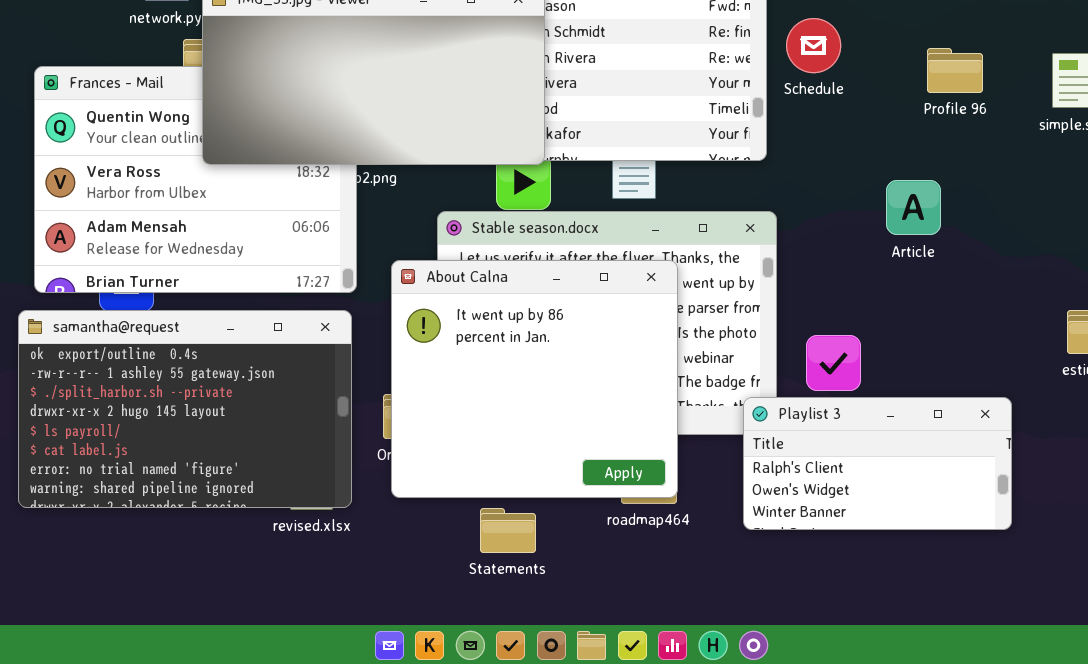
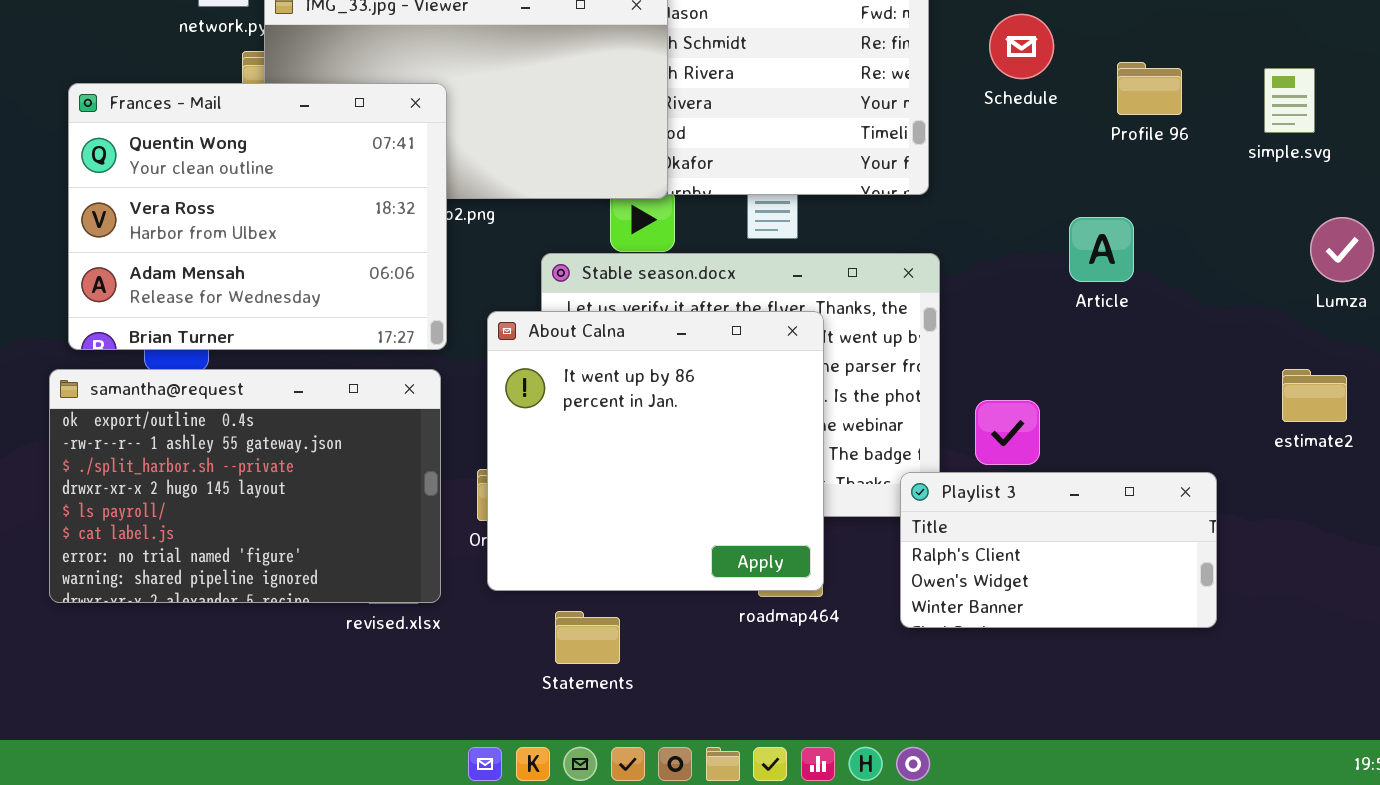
Schedule: [786,18,841,73] -> [989,14,1054,79], moved
Frances - Mail: [34,66,357,293] -> [68,83,447,350], raised
Statements: [480,508,536,553] -> [555,611,620,664], moved

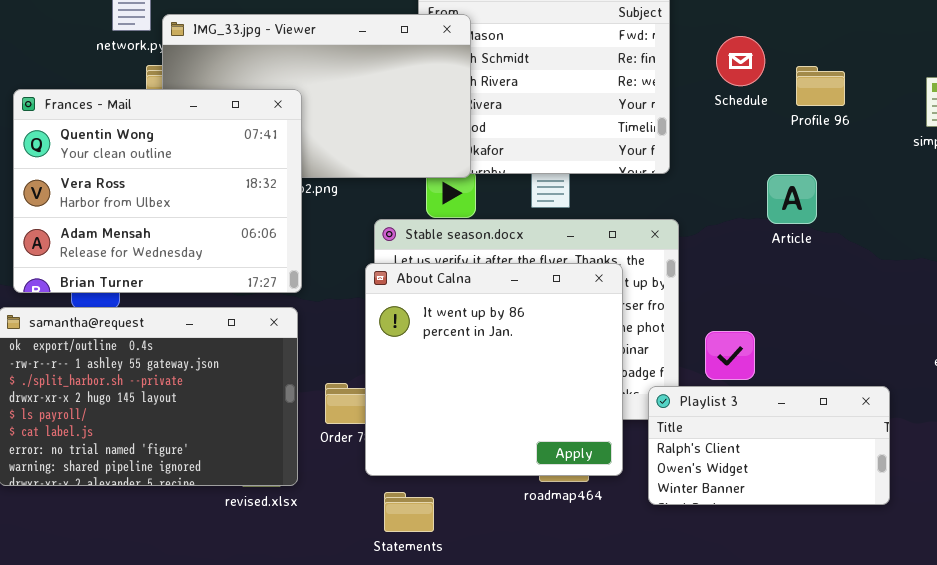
Profile 96: [1117,62,1182,115] -> [796,66,845,106], moved
Article: [1069,217,1134,282] -> [767,174,817,224], moved
About Calna: [487,311,824,591] -> [365,263,623,476], moved

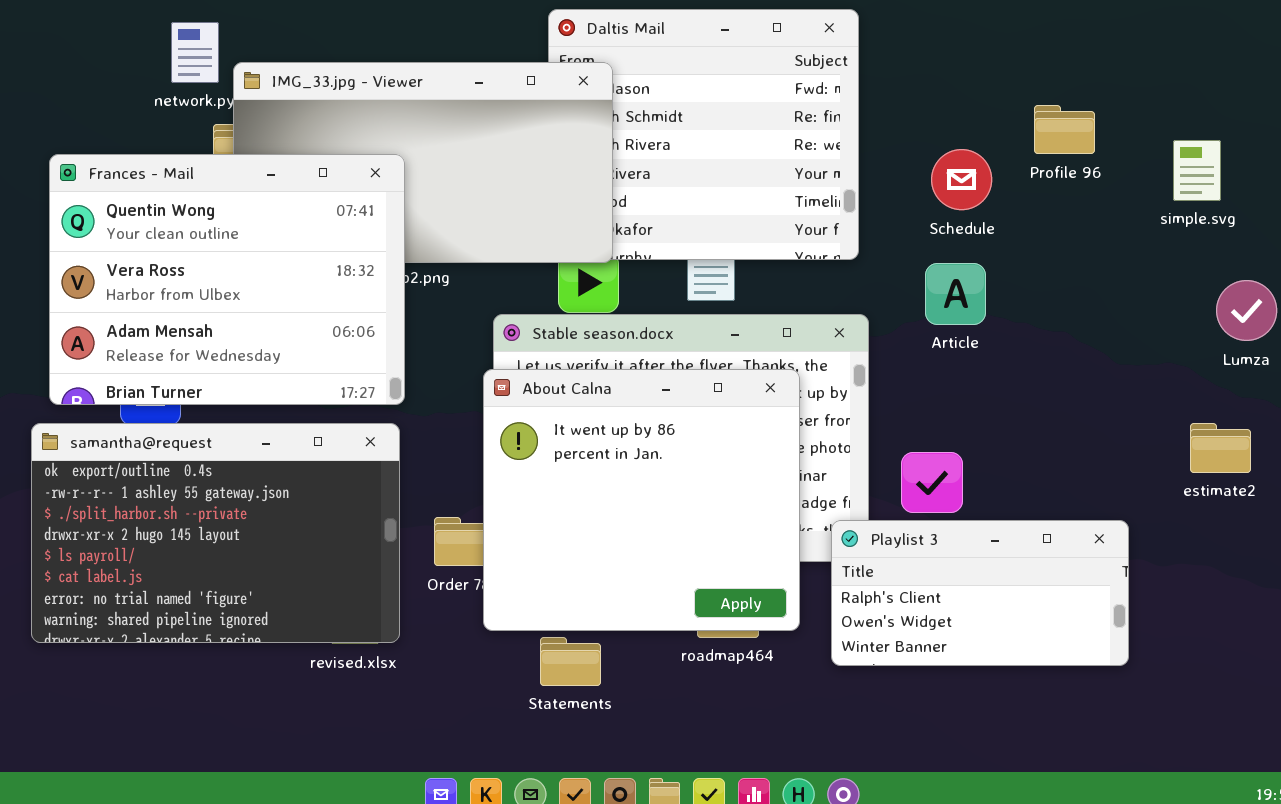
Schedule: [716,36,765,86] -> [931,149,992,210], moved
Profile 96: [796,66,845,106] -> [1034,105,1095,154], moved
Article: [767,174,817,224] -> [925,263,986,325], moved
Statements: [384,492,434,532] -> [540,637,601,686], moved

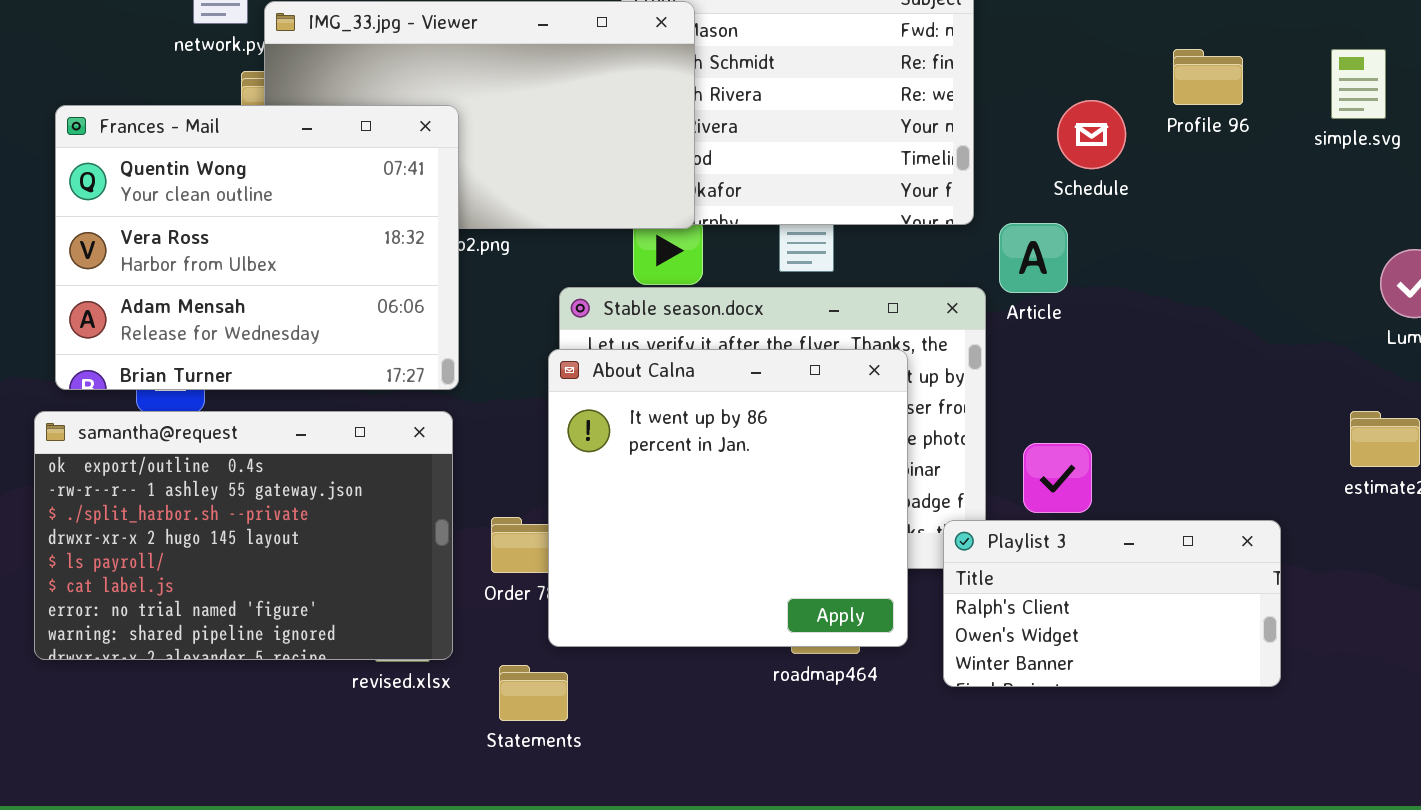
simple.svg: [1173,140,1221,201] -> [1331,49,1386,119], moved
Article: [925,263,986,325] -> [999,223,1068,293], moved
Statements: [540,637,601,686] -> [499,665,568,721], moved

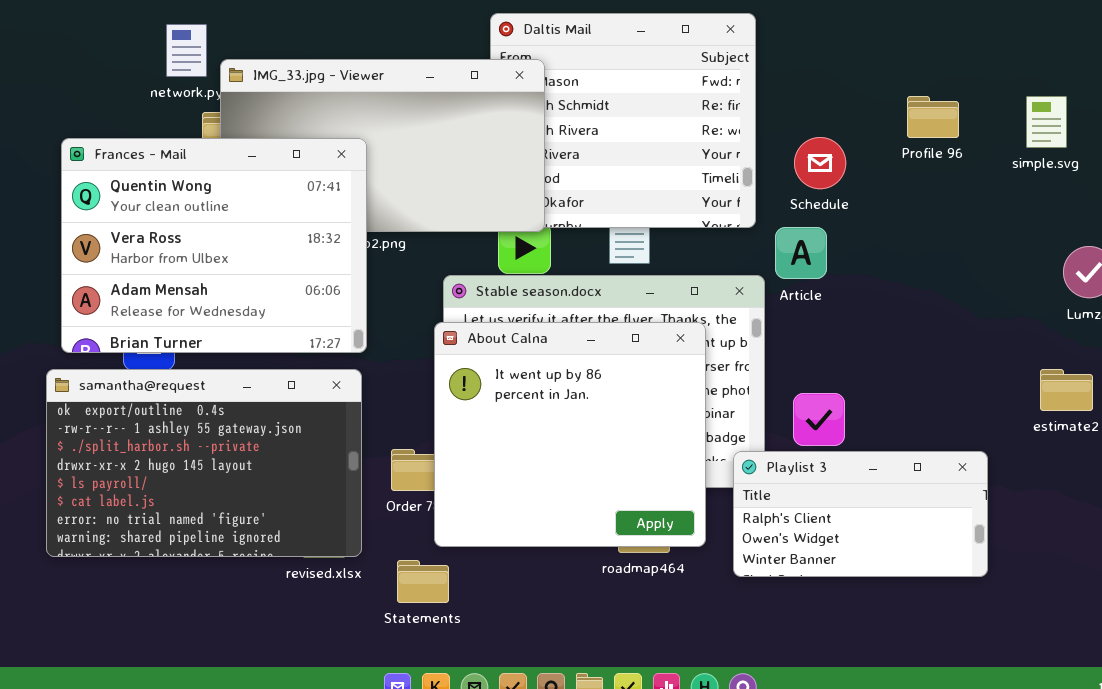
Schedule: [1057,100,1126,169] -> [794,137,846,189], moved

